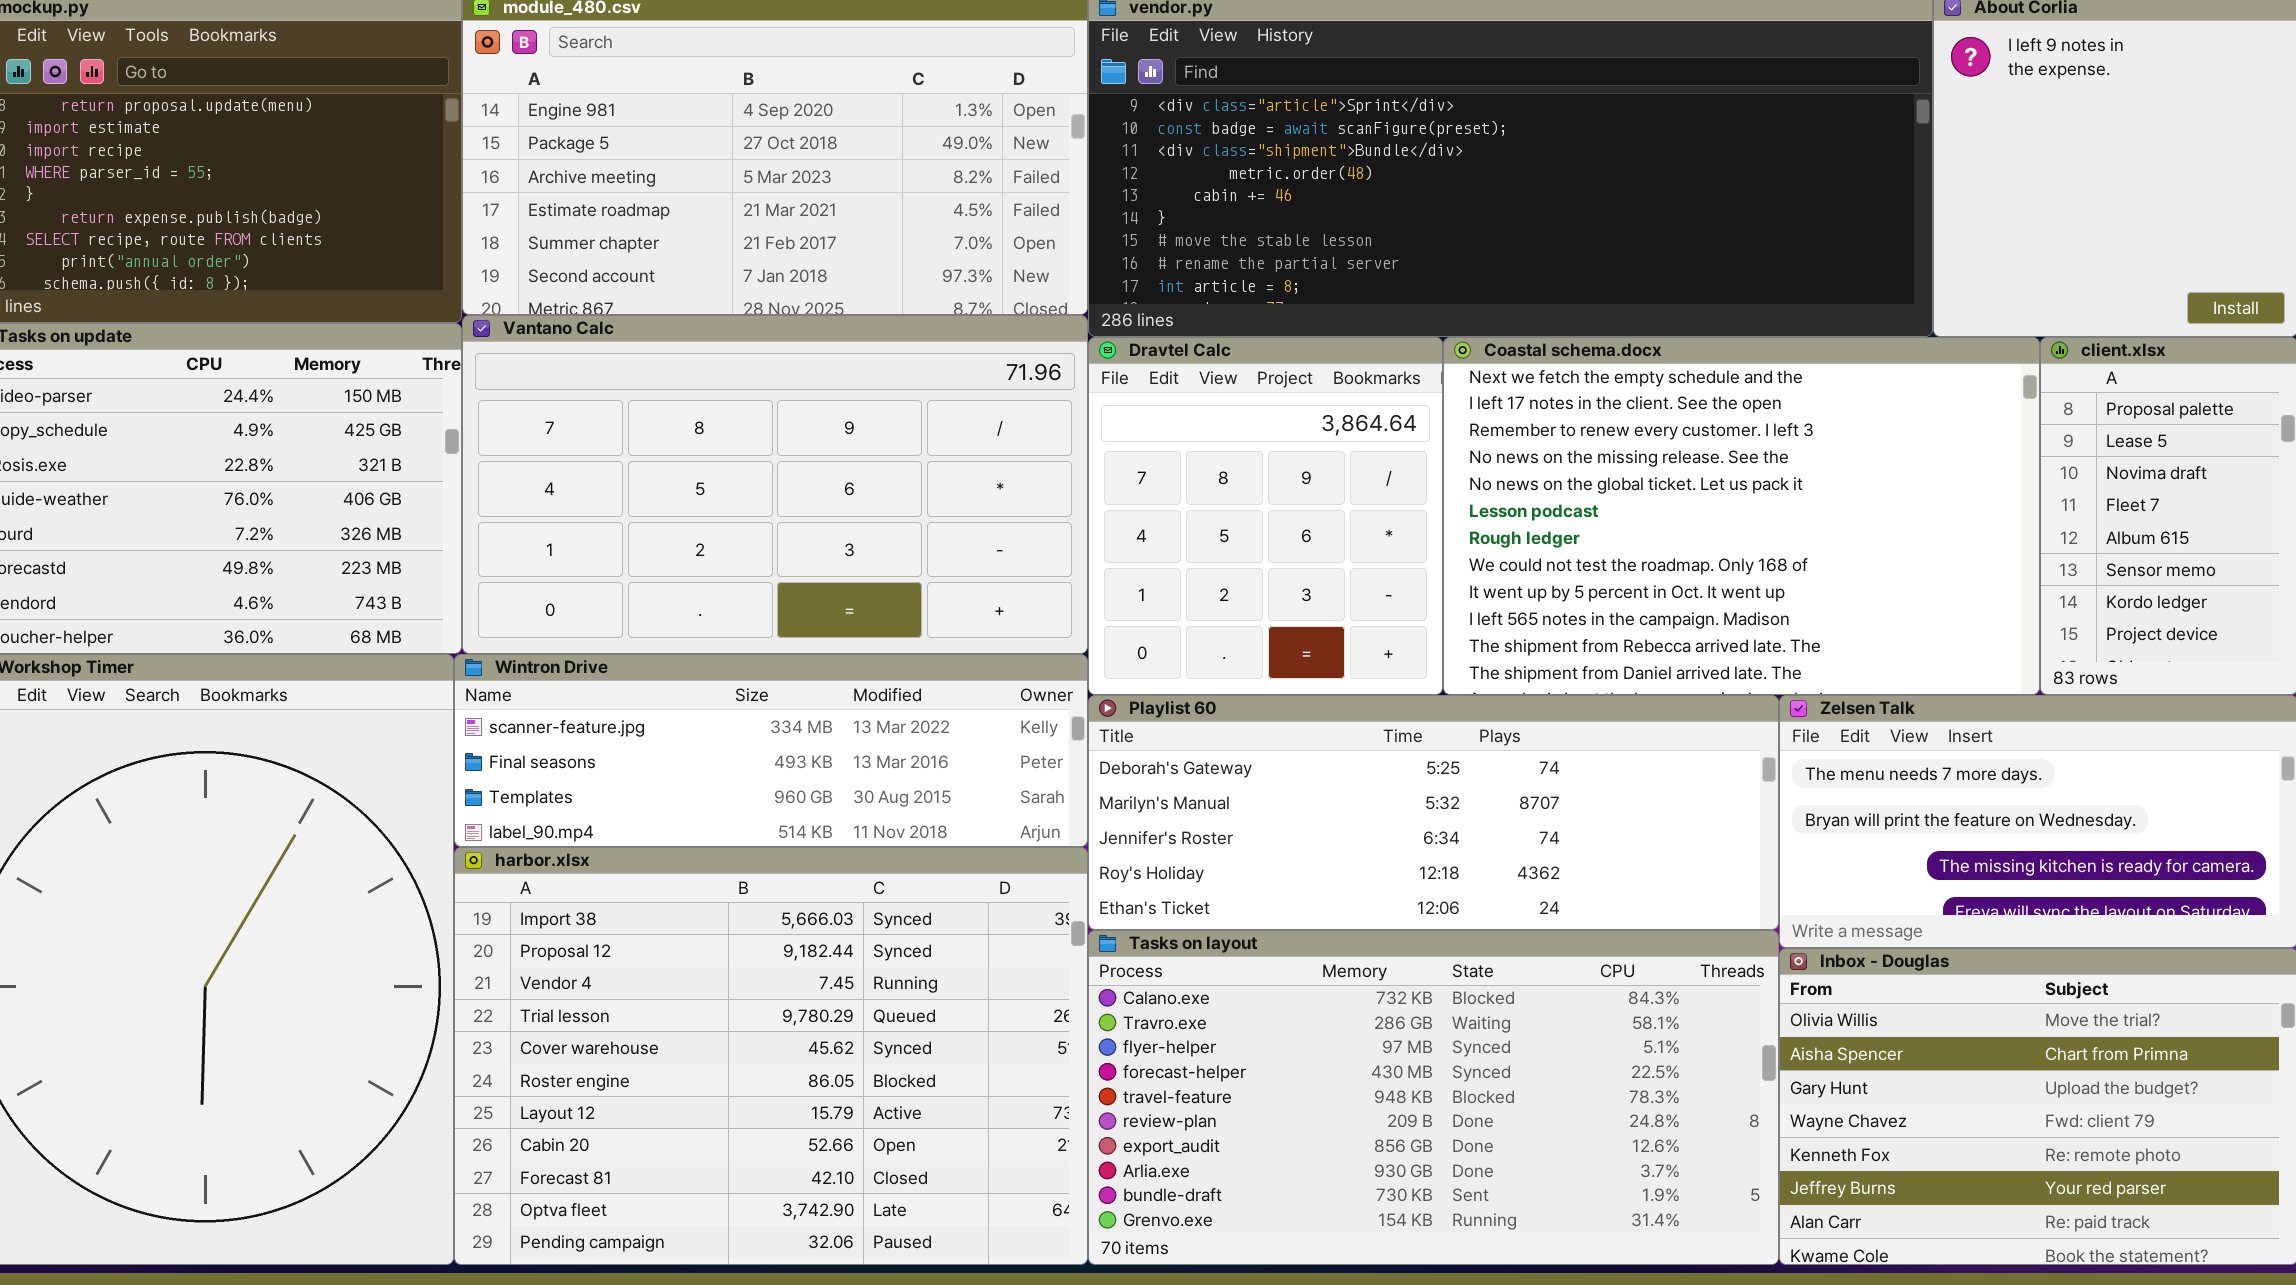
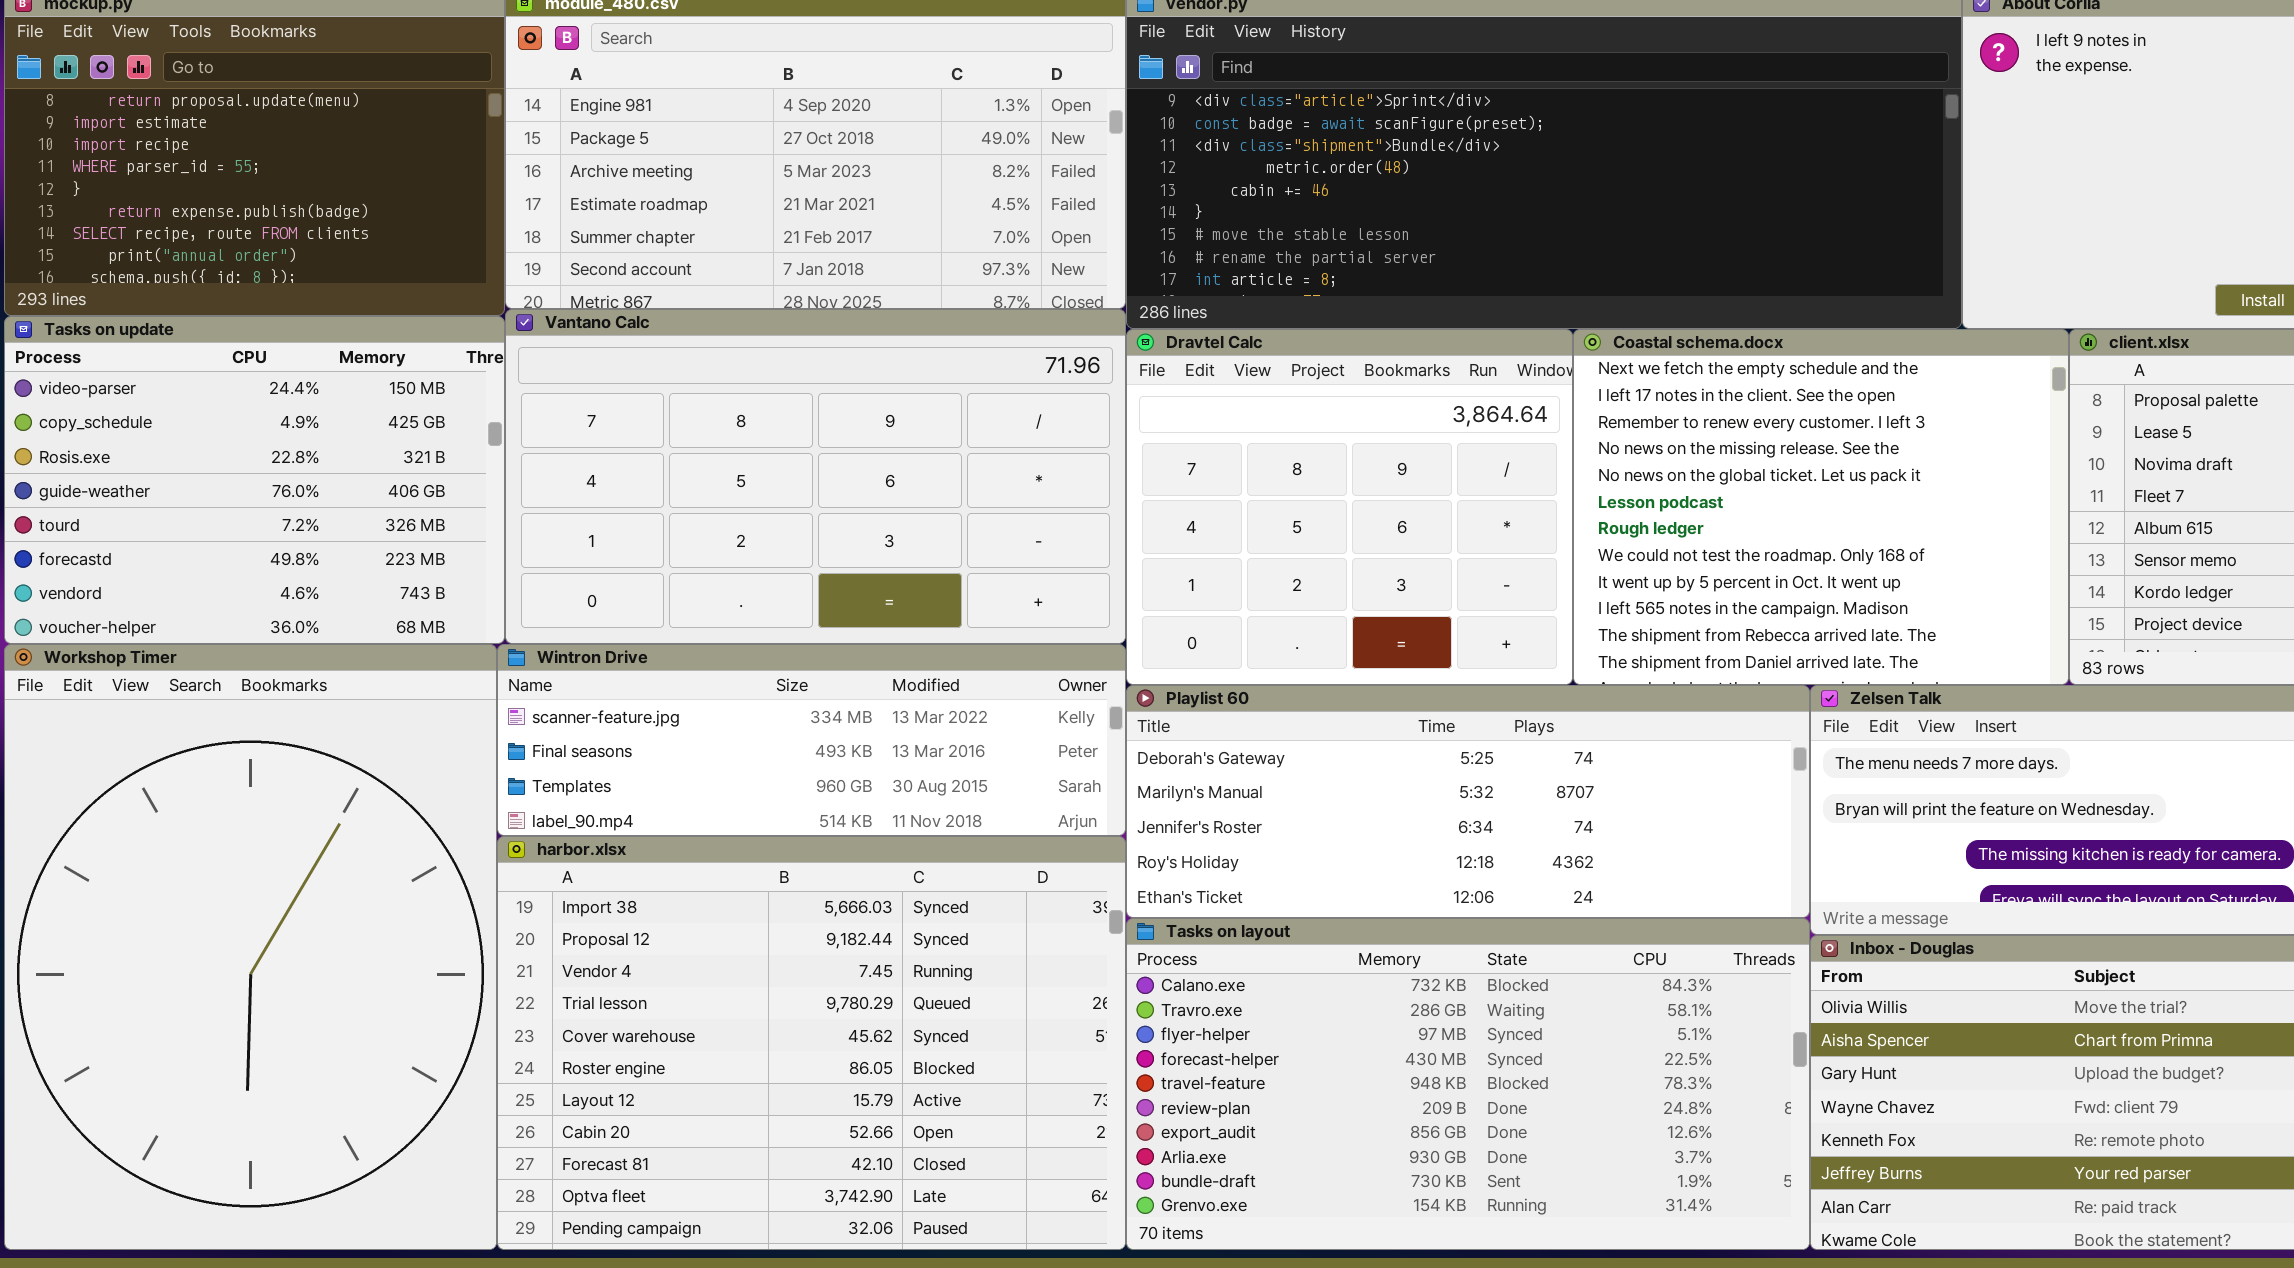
Dravtel Calc: [1088,337,1443,695] -> [1126,329,1573,685], resized
Coastal schema.docx: [1443,337,2040,695] -> [1573,329,2069,685], resized

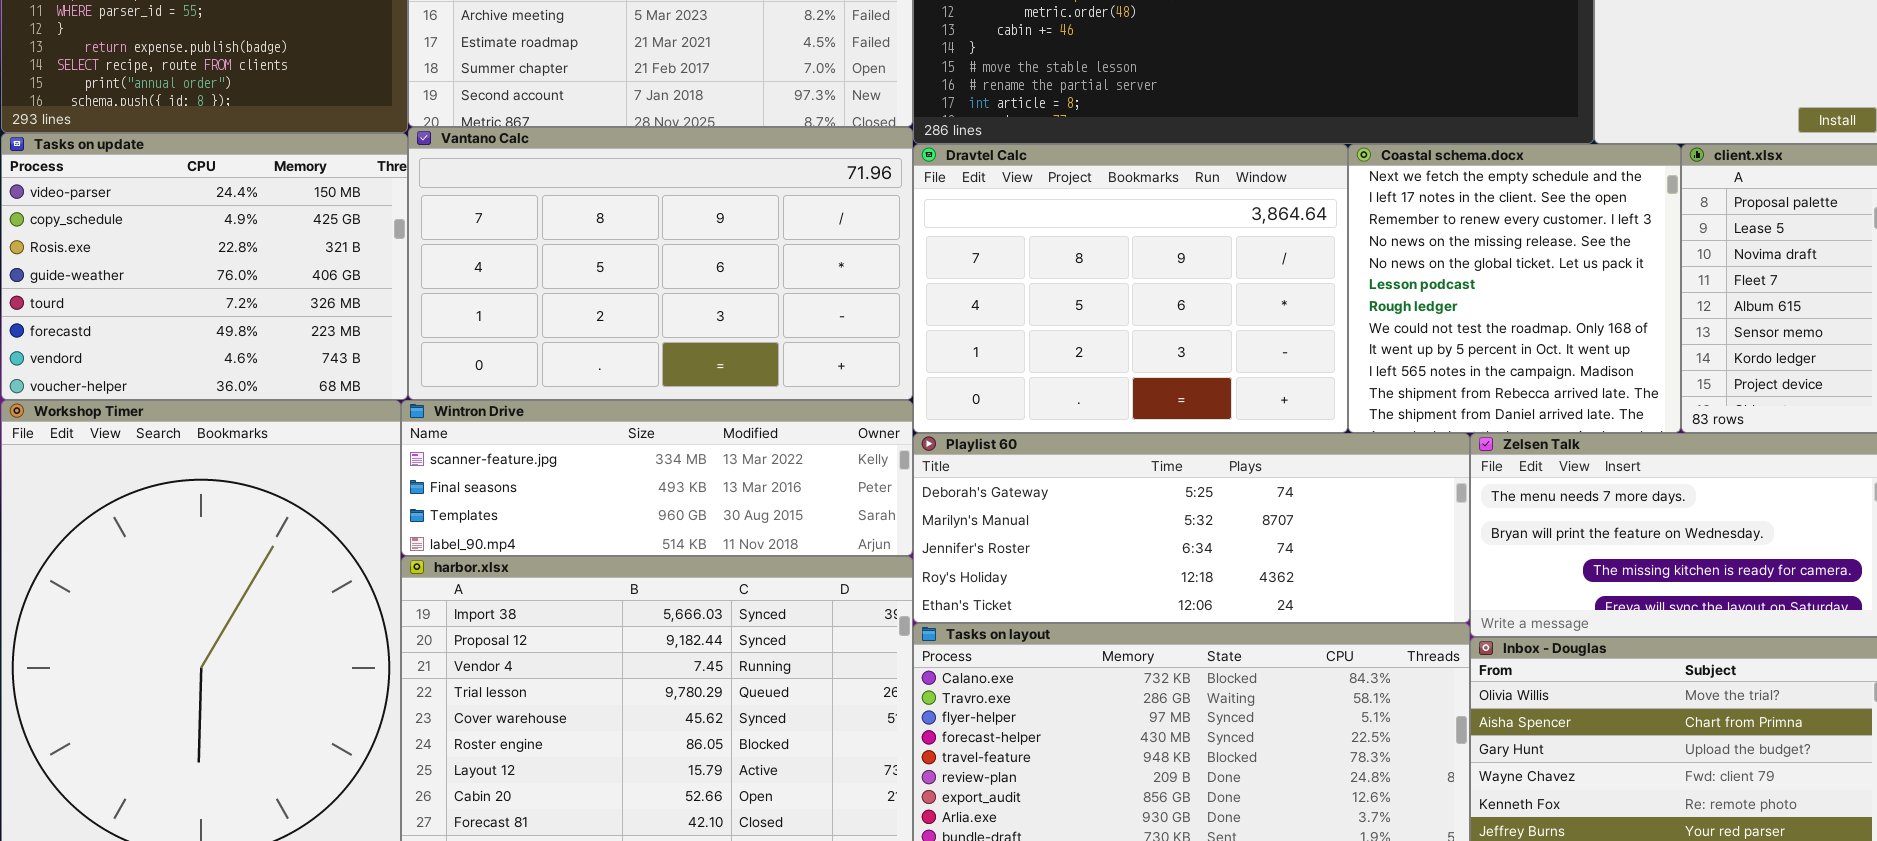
Dravtel Calc: [1126,329,1573,685] -> [913,144,1348,433], resized
Coastal schema.docx: [1573,329,2069,685] -> [1348,144,1681,433], resized

